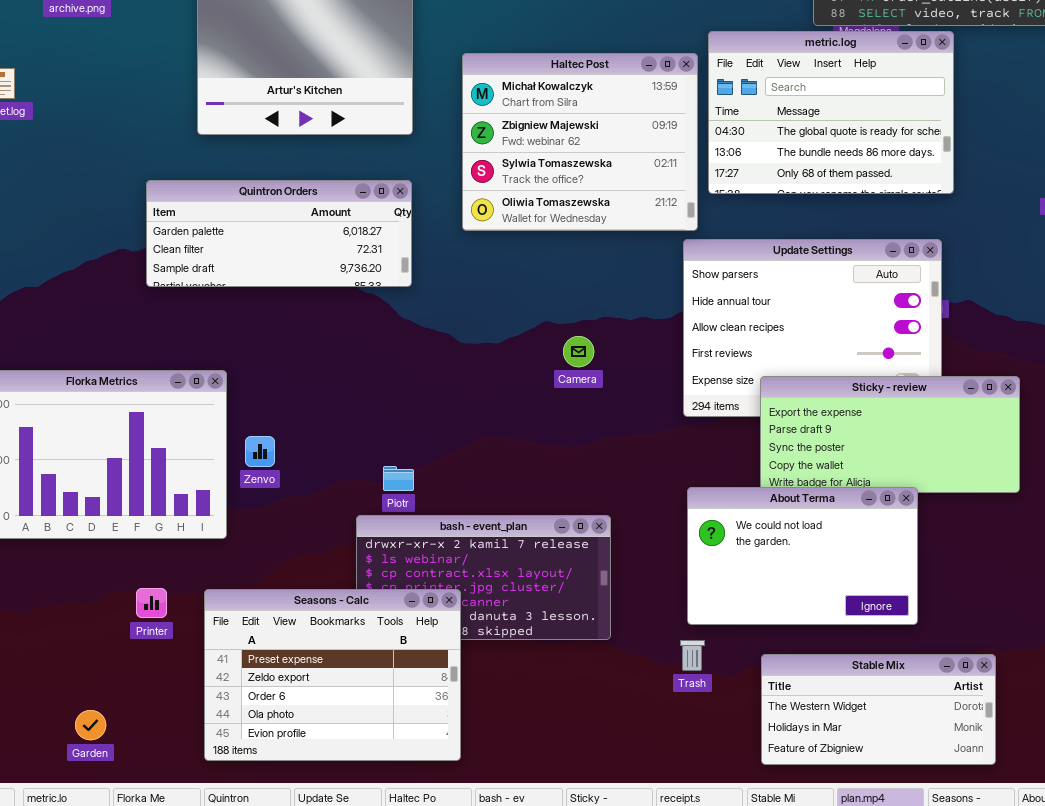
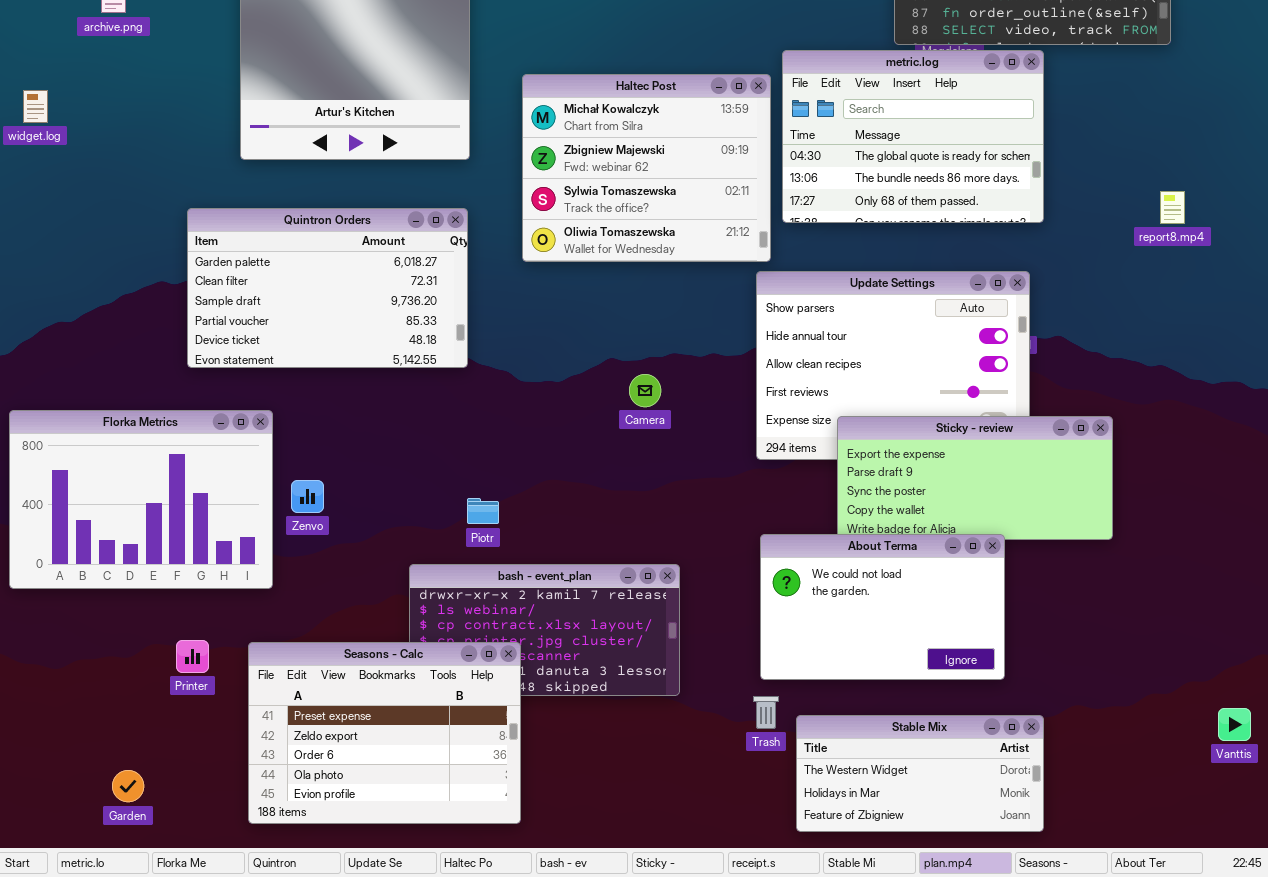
Quintron Orders: [146,180,412,287] -> [187,208,468,368], resized
Piotr: [383,466,414,491] -> [467,498,499,524], moved
Stable Mix: [761,654,996,765] -> [796,715,1044,832], moved

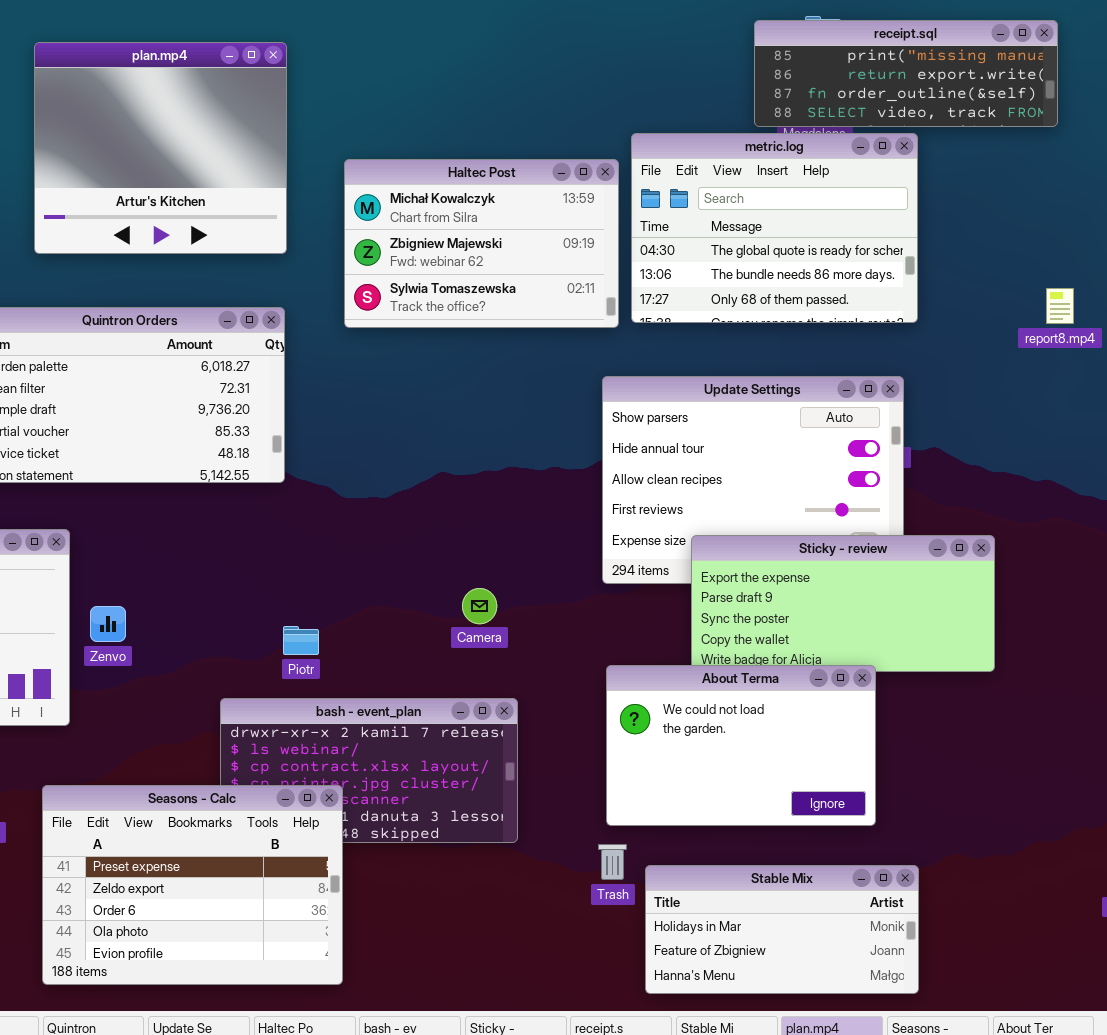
Haltec Post: [522,74,771,262] -> [344,159,619,328], resized
Camera: [629,374,661,407] -> [462,588,497,624], moved
Stable Mix: [796,715,1044,832] -> [645,865,919,994], scrolled down 1 row

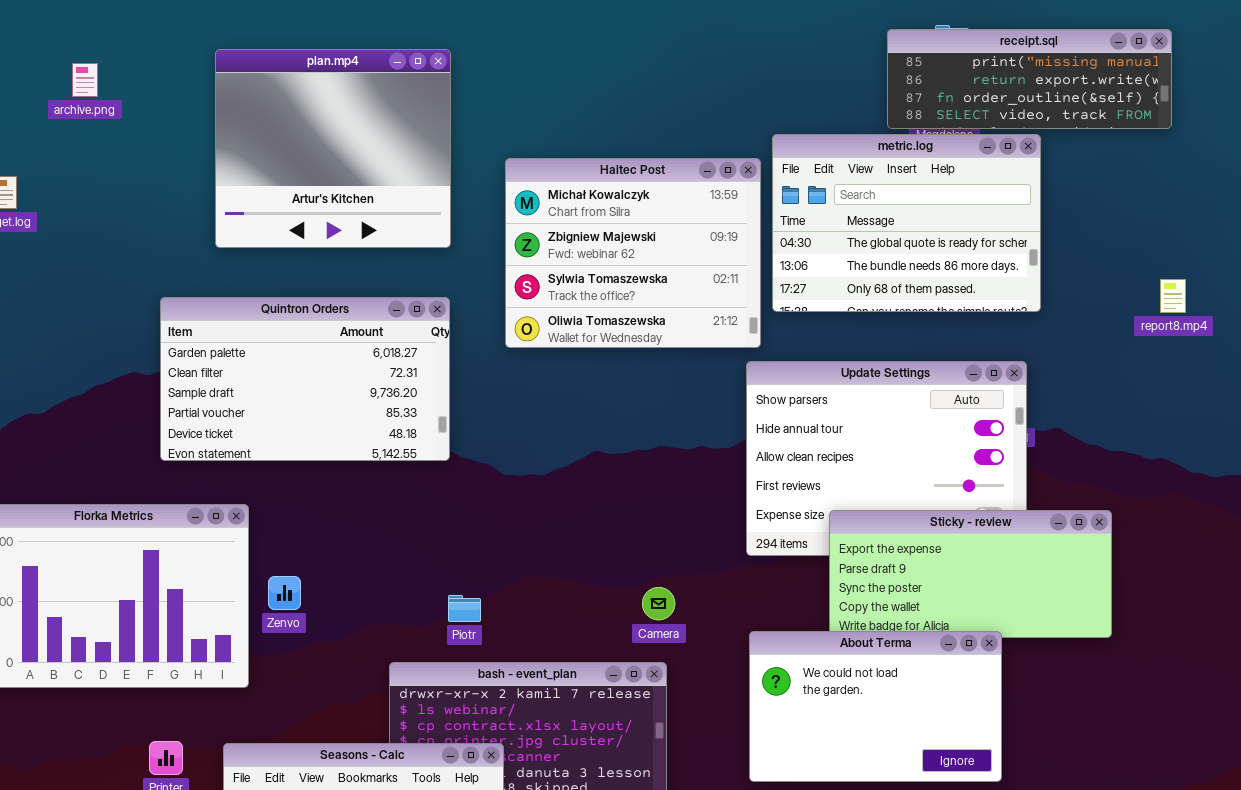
Haltec Post: [344,159,619,328] -> [505,158,761,348], resized
Camera: [462,588,497,624] -> [642,587,675,620], moved

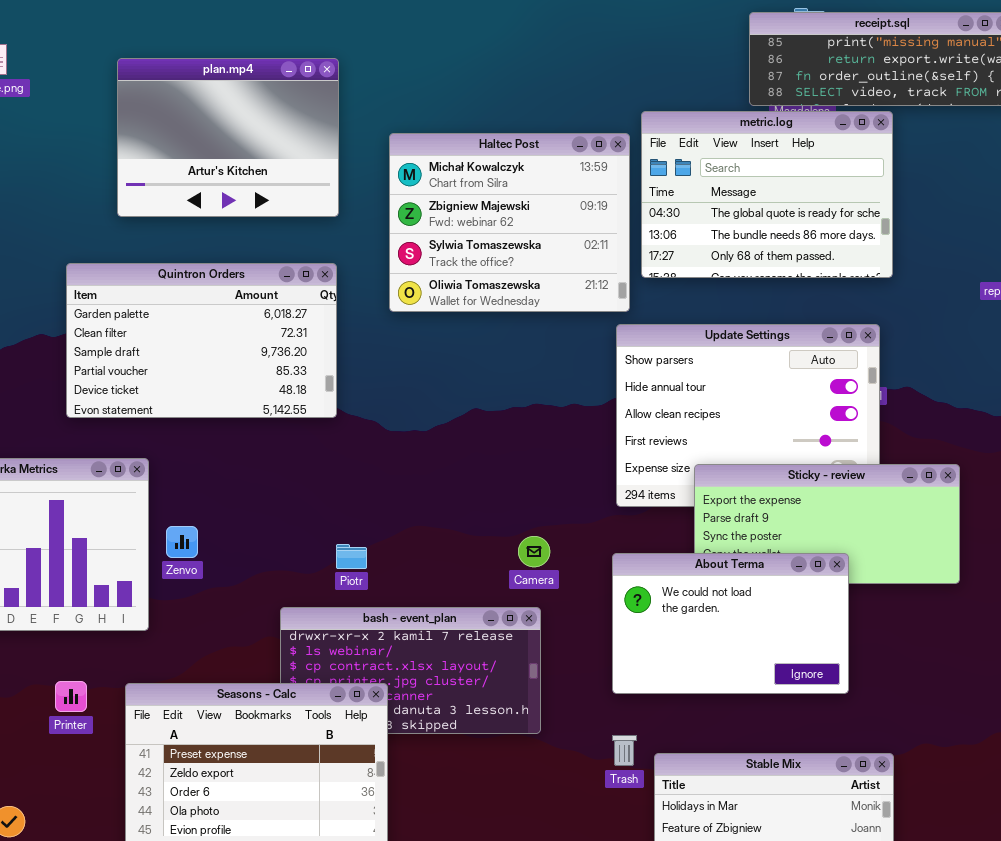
plan.mp4: [215,49,451,248] -> [117,58,339,217], resized
About Terma: [749,631,1002,782] -> [612,553,849,694], moved

